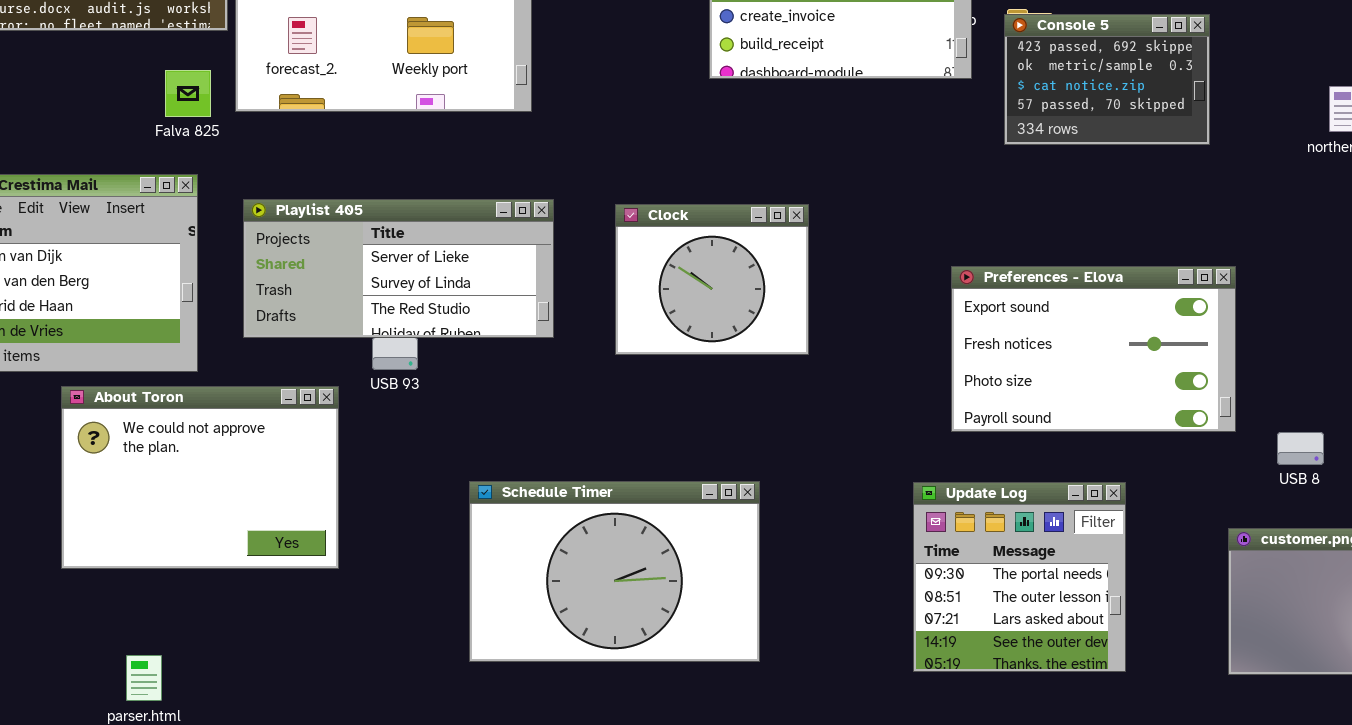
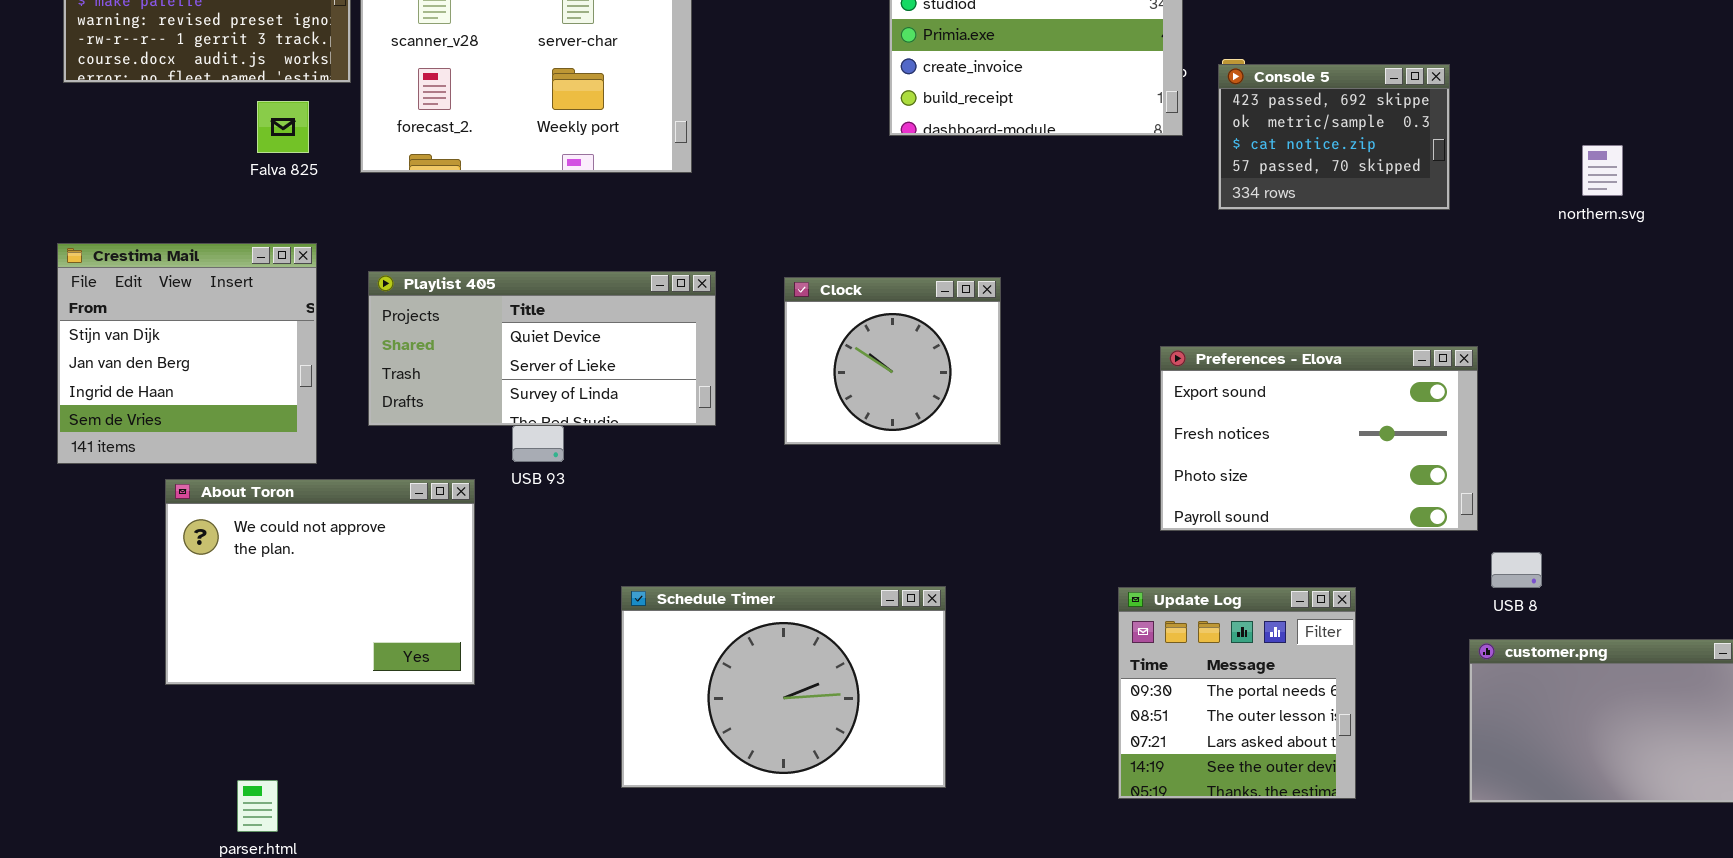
Falva 825: [165,70,211,117] -> [257,101,309,153], moved
Playlist 405: [243,199,554,338] -> [368,271,716,426], scrolled up 1 row
USB 8: [1277,432,1324,465] -> [1491,552,1542,588], moved

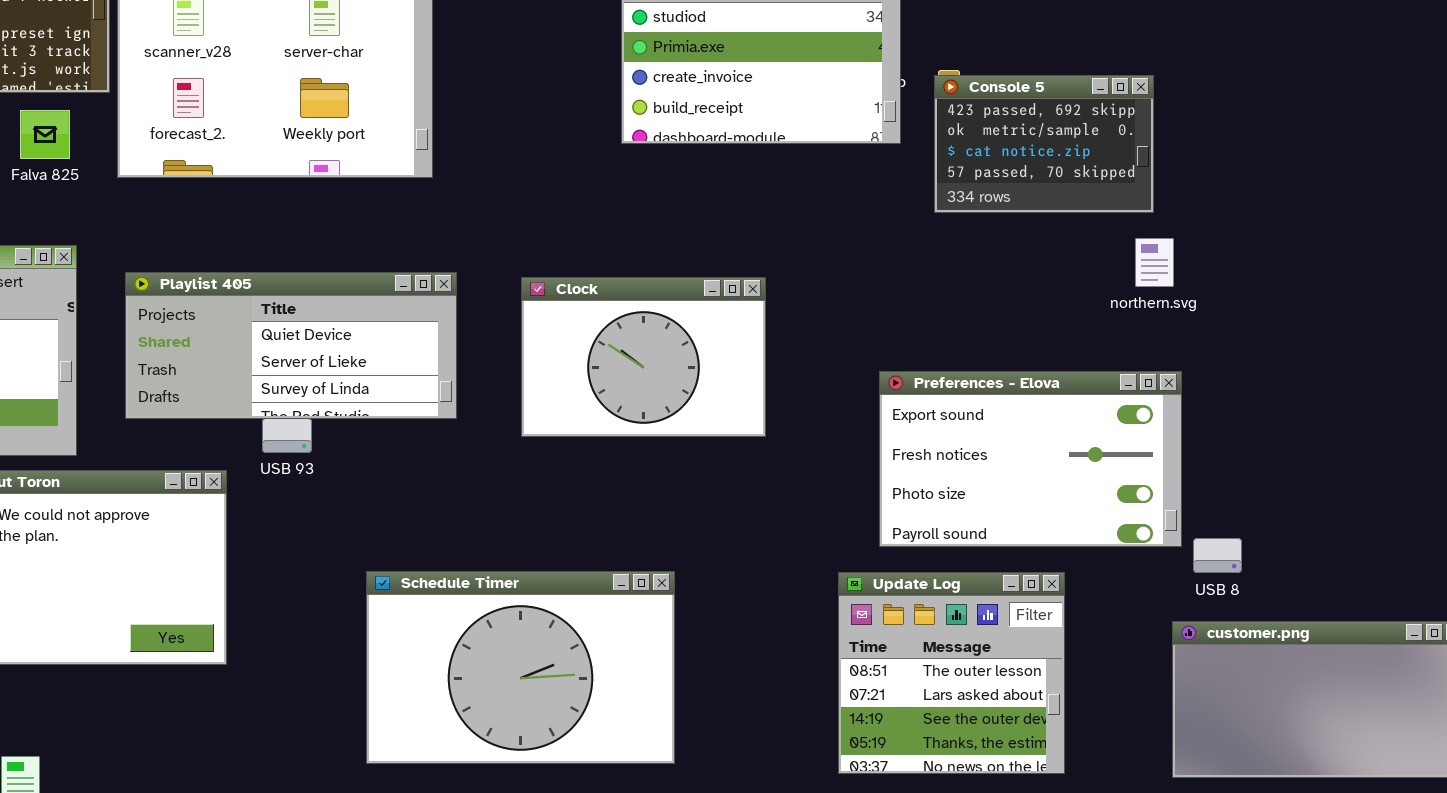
northern.svg: [1582,145,1623,196] -> [1135,238,1174,287], moved
Clock: [784,277,1001,445] -> [521,277,766,437], resized
Preferences - Elova: [1160,346,1478,531] -> [879,371,1182,547], moved
Update Log: [1118,587,1356,799] -> [838,572,1065,774], scrolled down 1 row

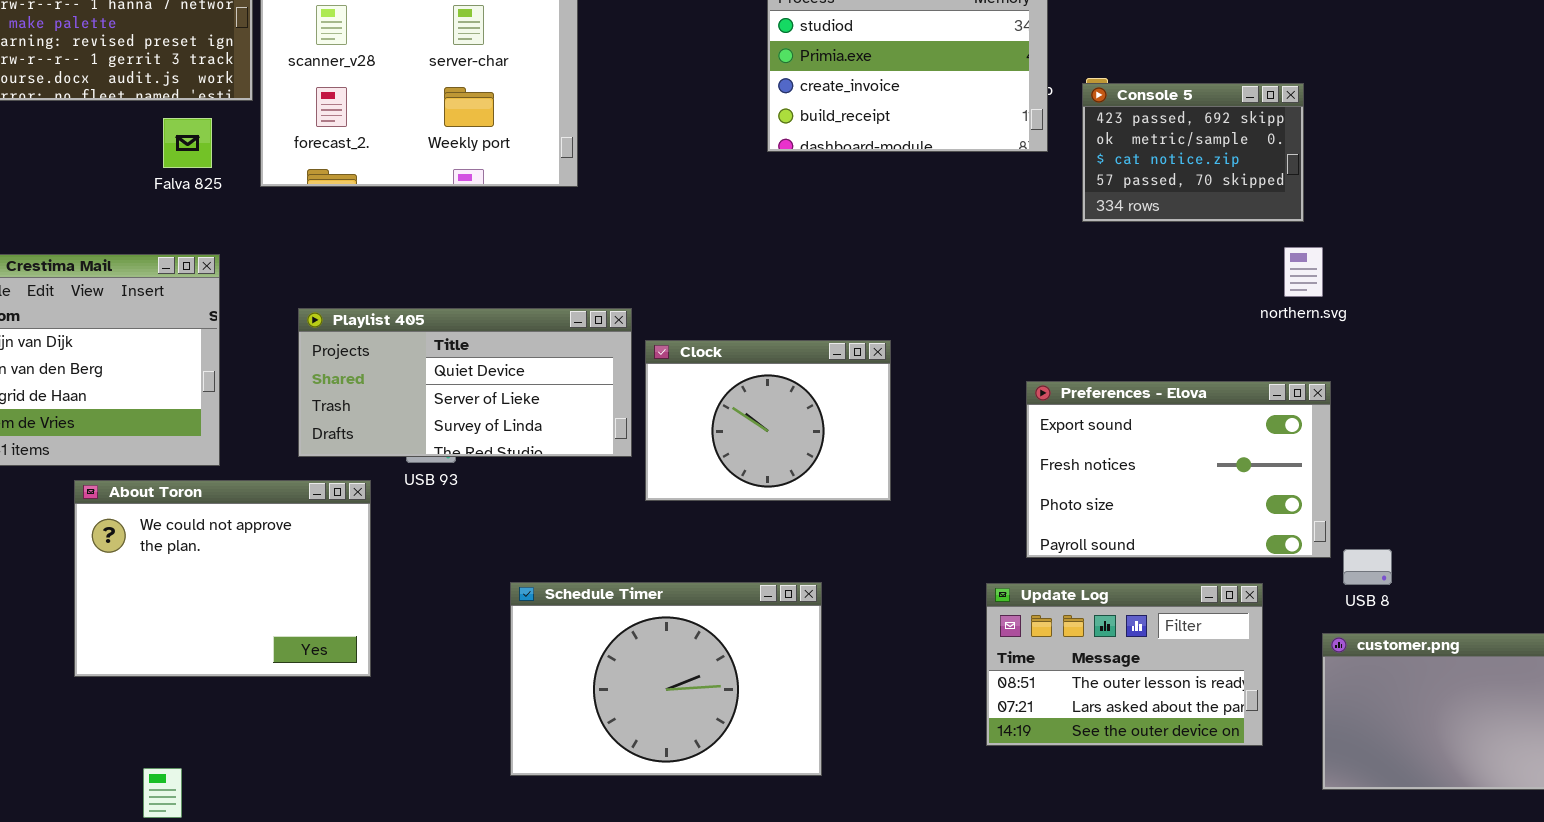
Playlist 405: [125,272,457,419] -> [298,308,632,457], moved
Clock: [521,277,766,437] -> [645,340,891,501], moved
Update Log: [838,572,1065,774] -> [986,583,1263,746], resized

